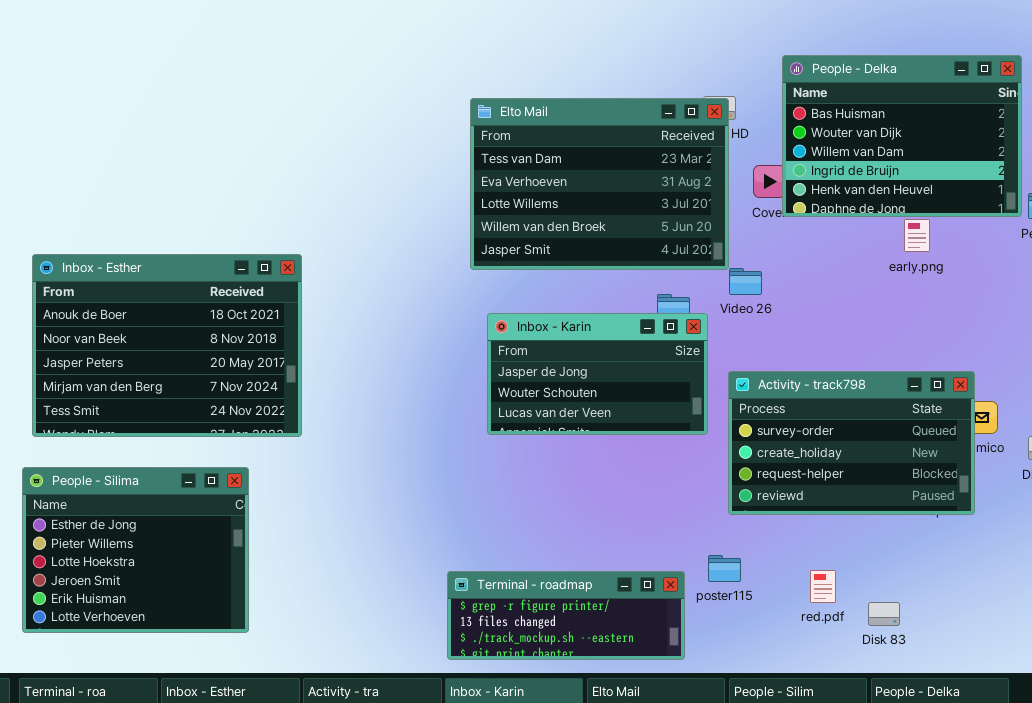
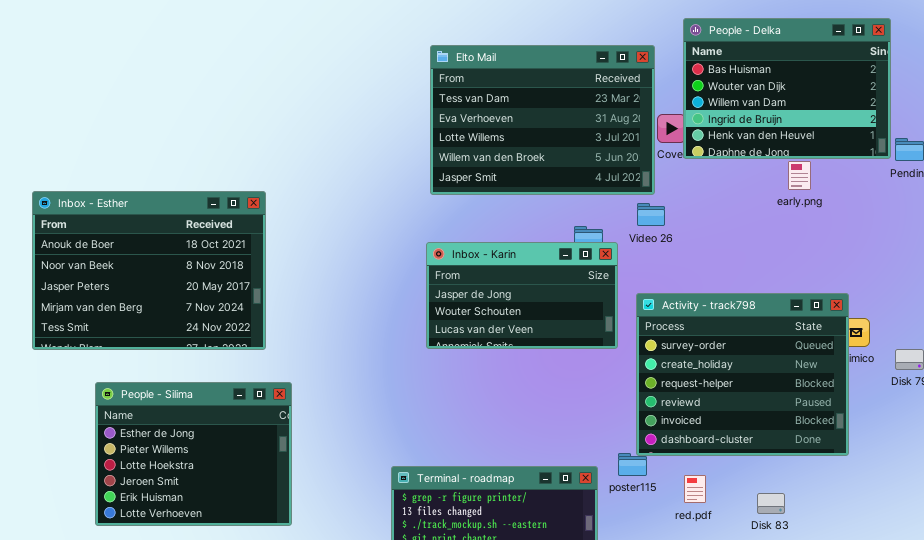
Elto Mail: [470,98,729,270] -> [430,45,655,195], moved
Activity - track798: [728,371,975,515] -> [636,293,849,456], resized
People - Silima: [22,467,249,633] -> [95,382,292,526], moved
red.pdf: [810,570,836,603] -> [684,475,706,503], moved

